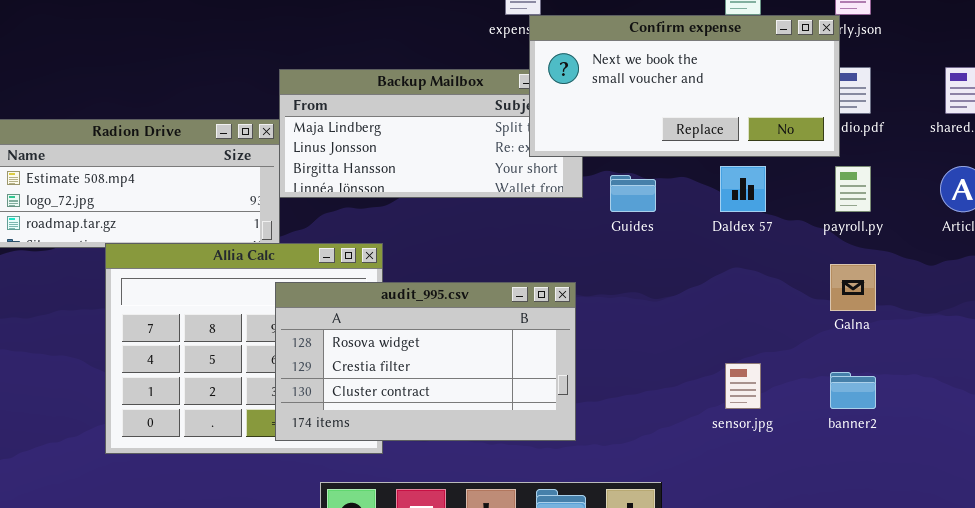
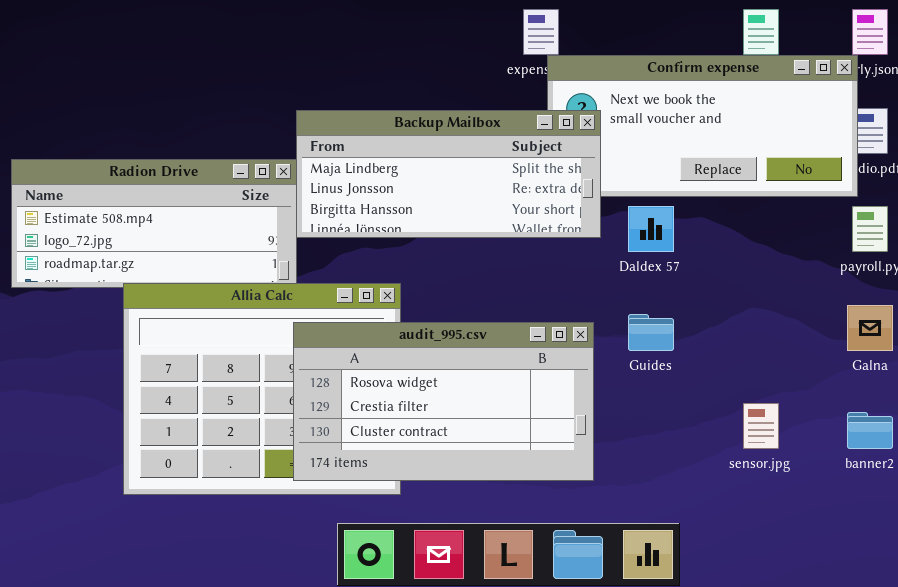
Backup Mailbox: [279,69,583,198] -> [296,110,601,238], raised
Daldex 57: [720,166,766,212] -> [628,206,674,252], moved
Guides: [610,175,656,212] -> [628,314,674,351], moved

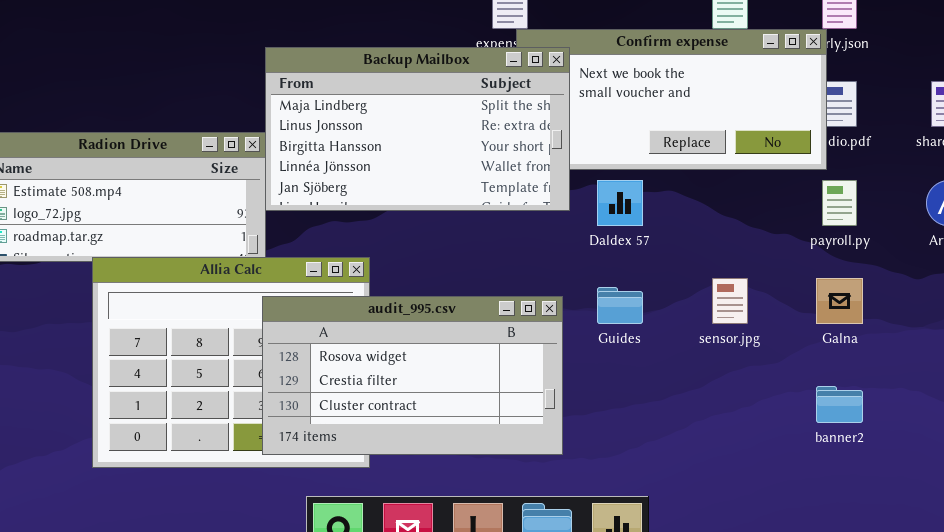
Backup Mailbox: [296,110,601,238] -> [265,47,570,211], resized
sensor.jpg: [743,403,779,449] -> [712,278,748,324], moved

